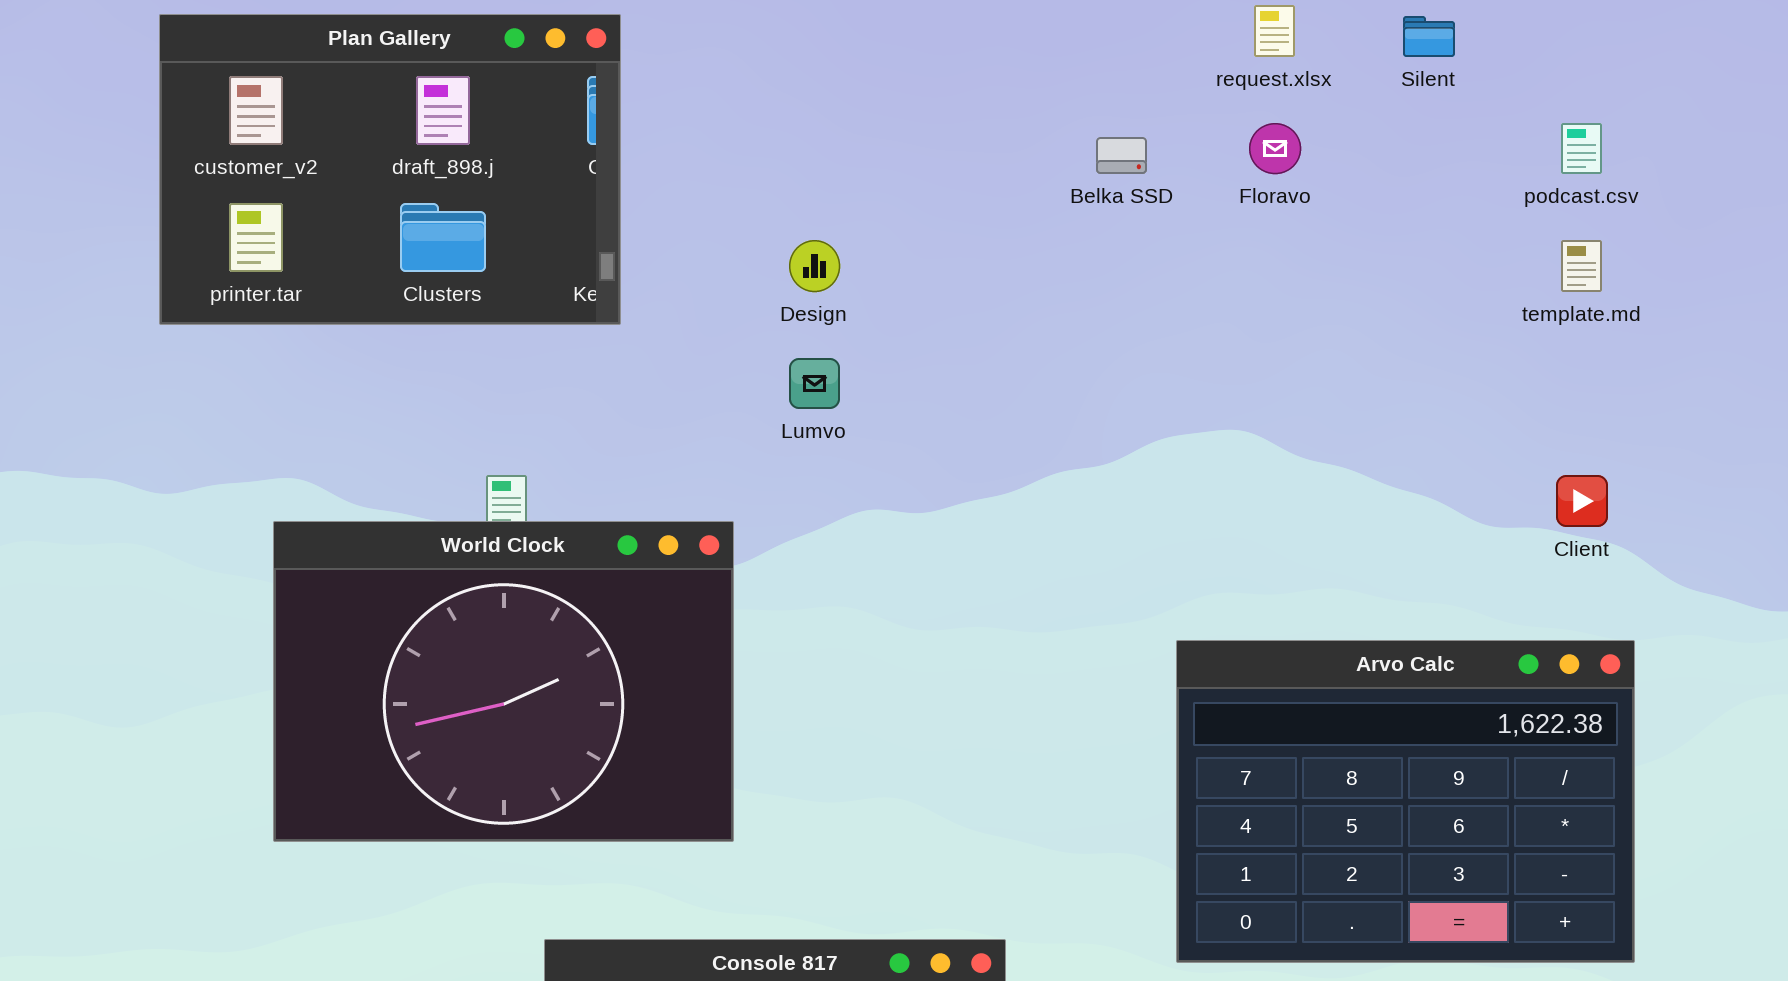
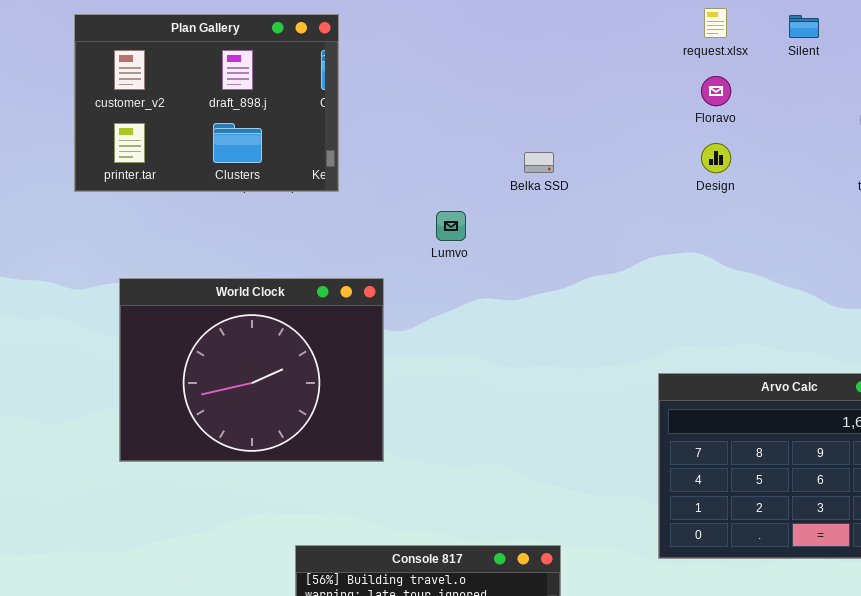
Belka SSD: [1096,137,1147,174] -> [524,152,554,173], moved
Design: [789,240,840,292] -> [701,143,731,173], moved
World Clock: [273,521,734,842] -> [119,278,384,462], moved

